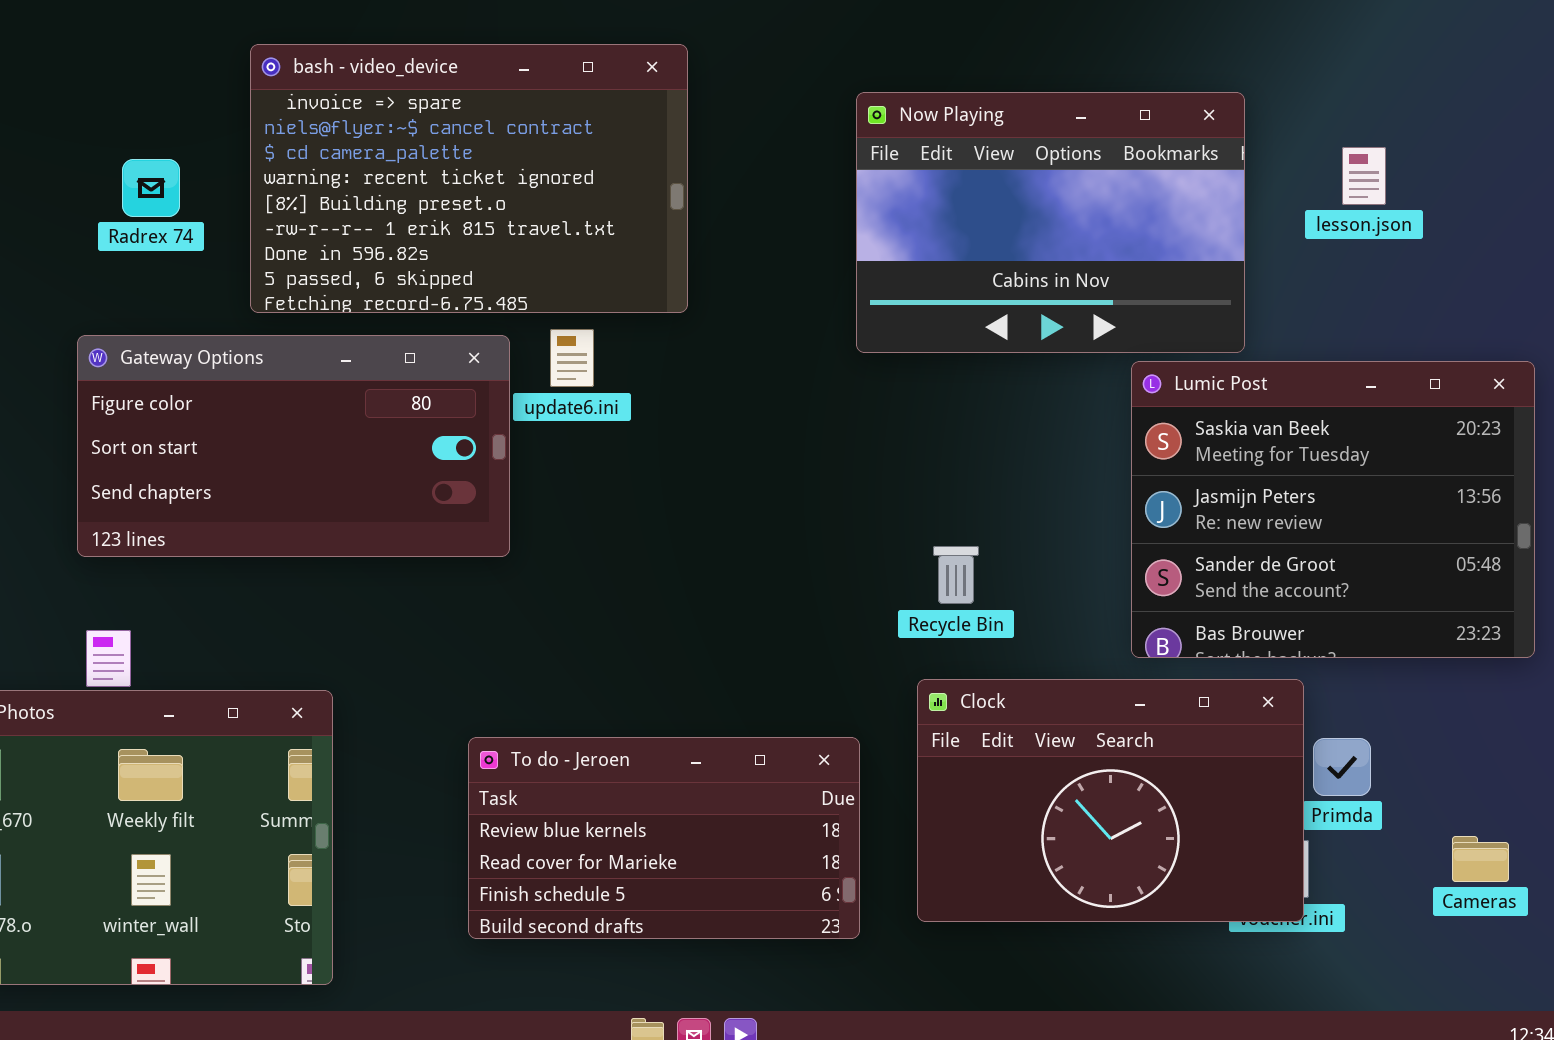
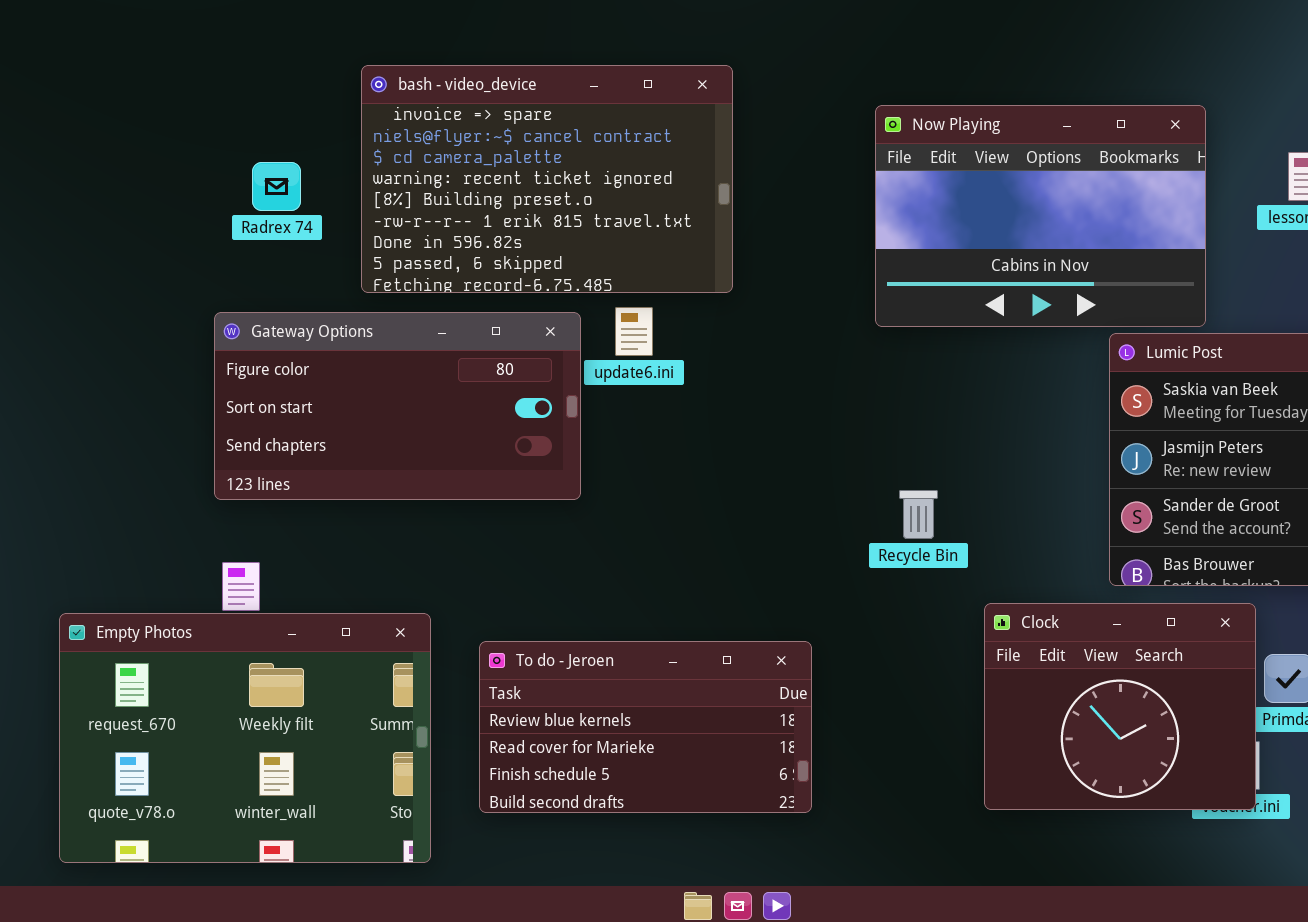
Recycle Bin: [933,546,979,604] -> [899,490,938,539], moved
Clock: [917,679,1304,922] -> [984,603,1256,810], resized
To do - Jeroen: [468,737,860,939] -> [479,641,812,813], moved

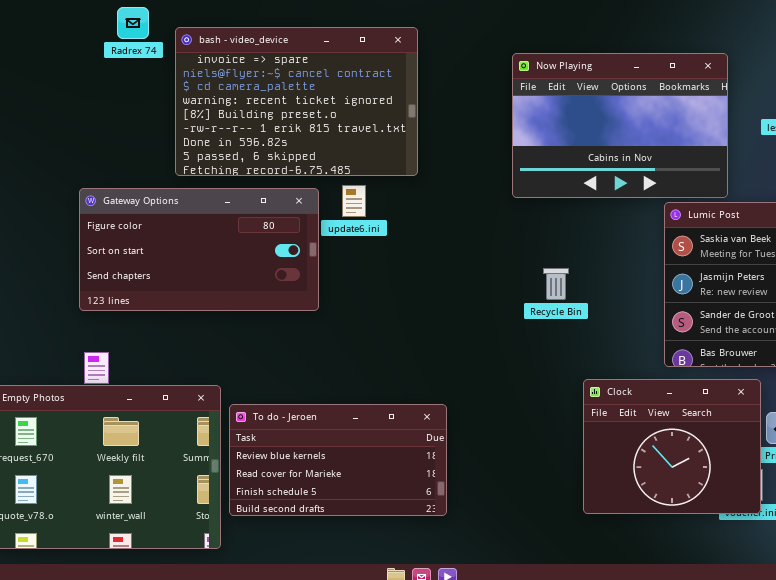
Radrex 74: [252,162,301,211] -> [117,7,149,39], moved
Recycle Bin: [899,490,938,539] -> [543,268,569,300], moved
To do - Jeroen: [479,641,812,813] -> [229,404,447,516], moved

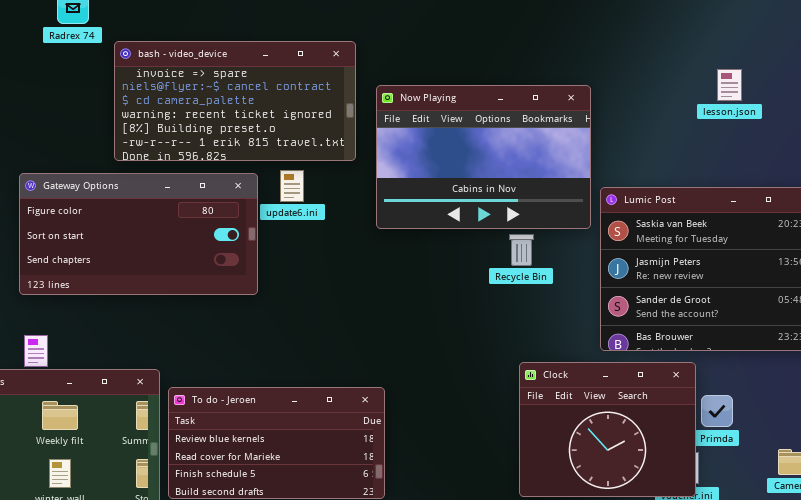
bash - video_device: [175,27,418,176] -> [114,41,356,161], resized
Now Playing: [512,53,728,198] -> [376,85,591,229], moved
Recycle Bin: [543,268,569,300] -> [509,234,534,266], moved

